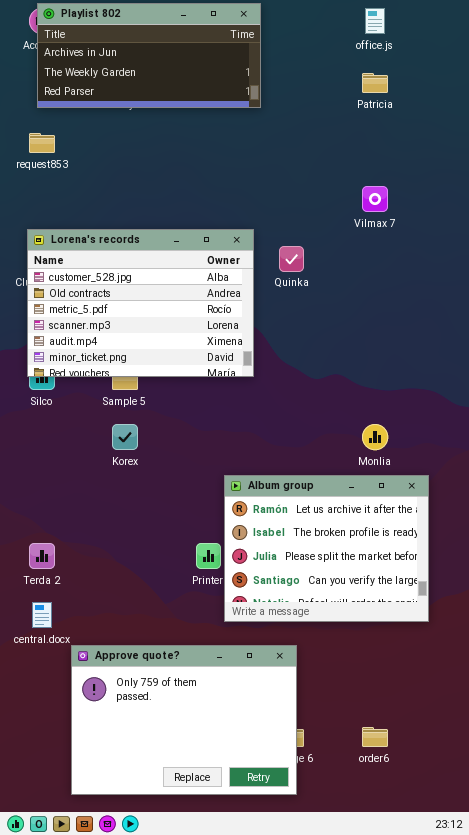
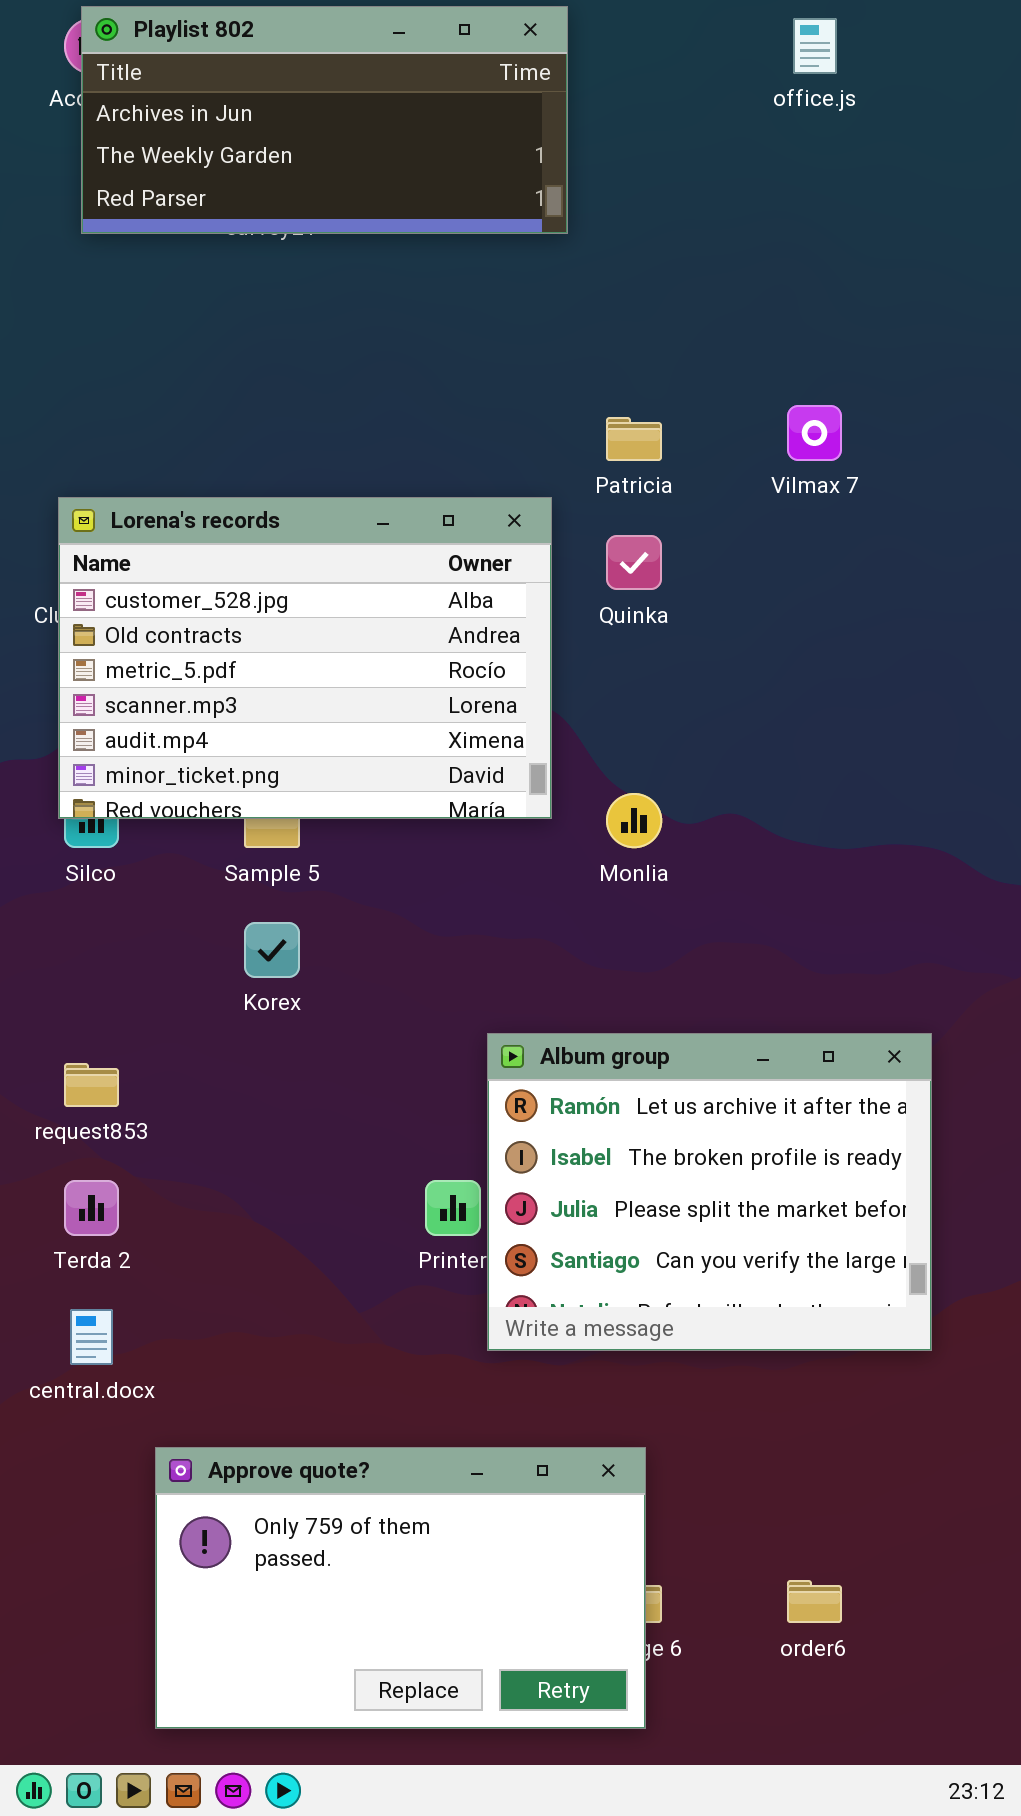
Patricia: [362,73,388,93] -> [606,417,662,461], moved
request853: [29,133,55,153] -> [64,1063,119,1107], moved
Monlia: [362,424,388,450] -> [606,793,662,848], moved
Approve quote?: [71,645,297,795] -> [155,1447,646,1729], resized

